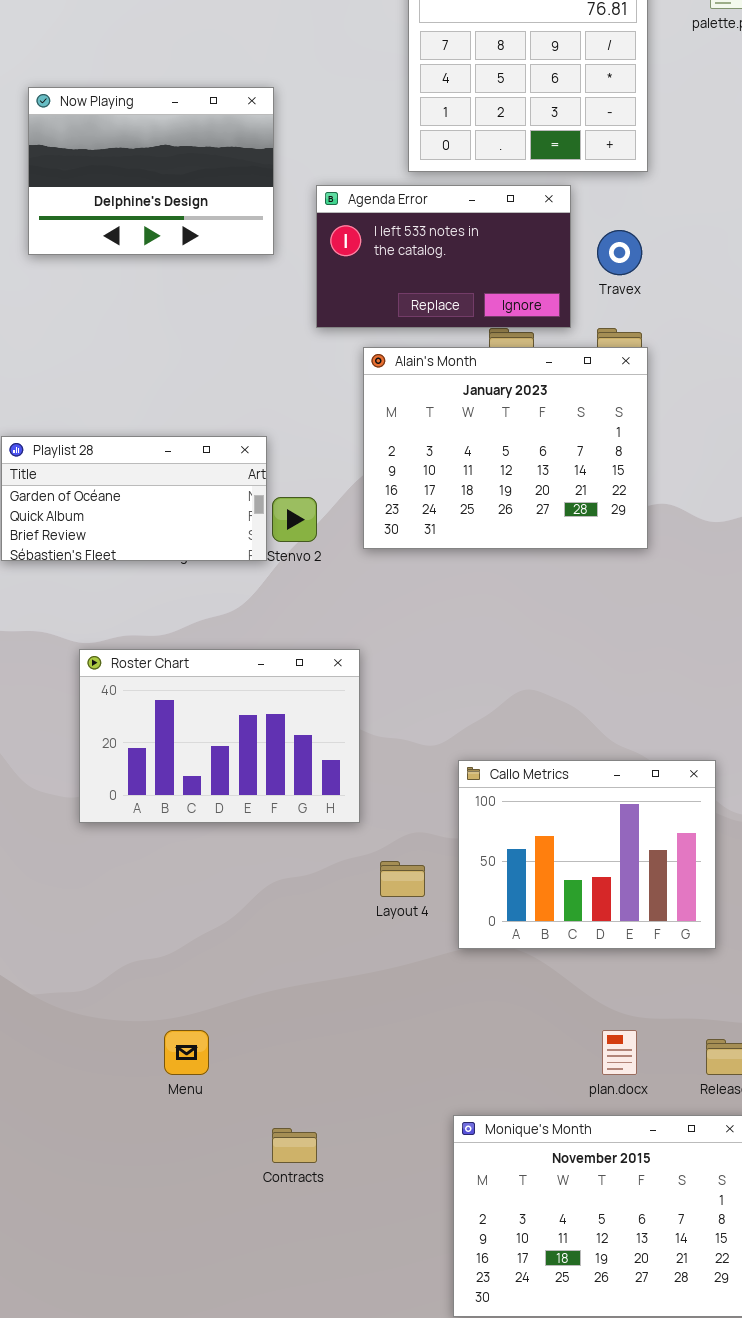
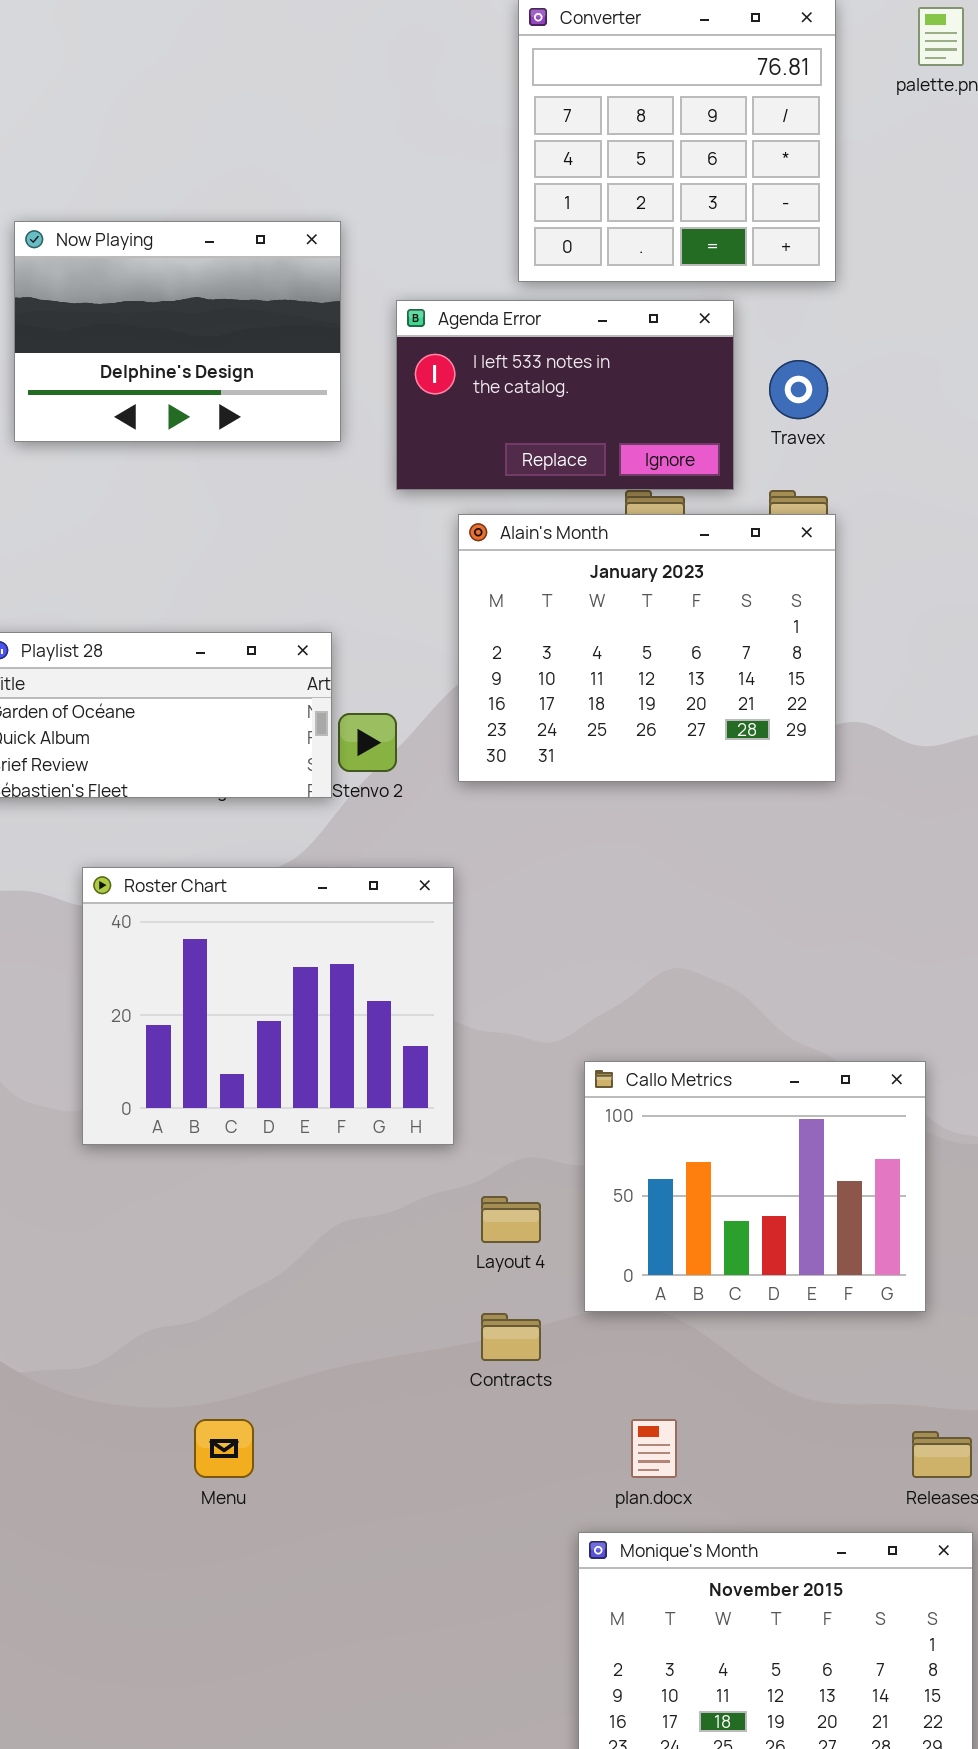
Now Playing: [28,87,274,255] -> [14,221,341,442], moved
Roster Chart: [79,649,360,823] -> [82,867,454,1145], resized
plan.docx: [602,1030,637,1075] -> [631,1419,677,1478], moved
Contracts: [272,1128,317,1163] -> [481,1313,541,1361], moved

